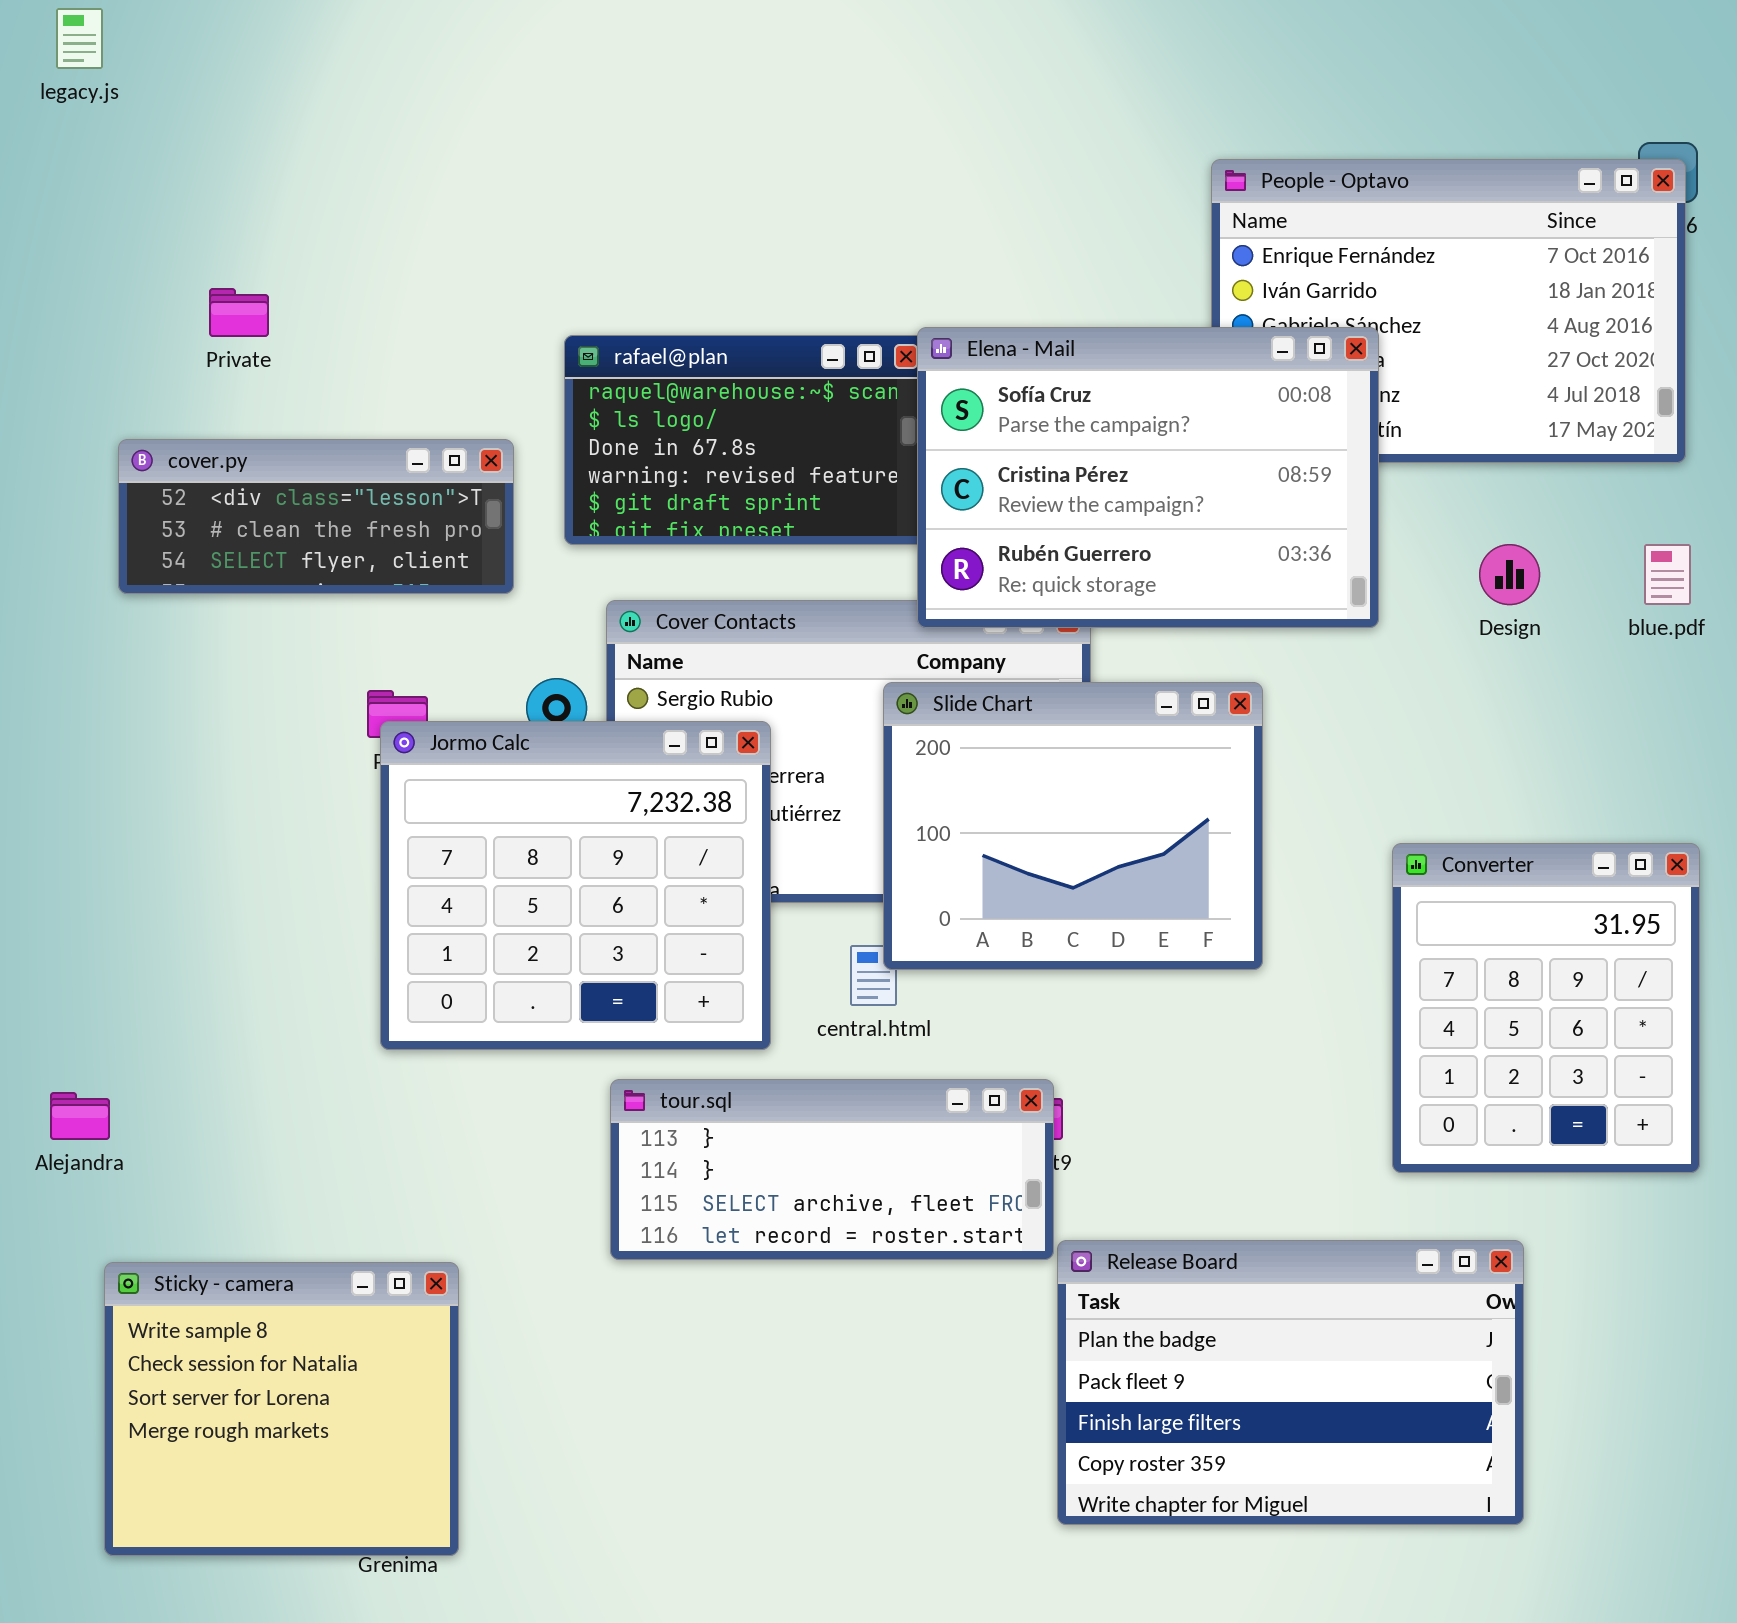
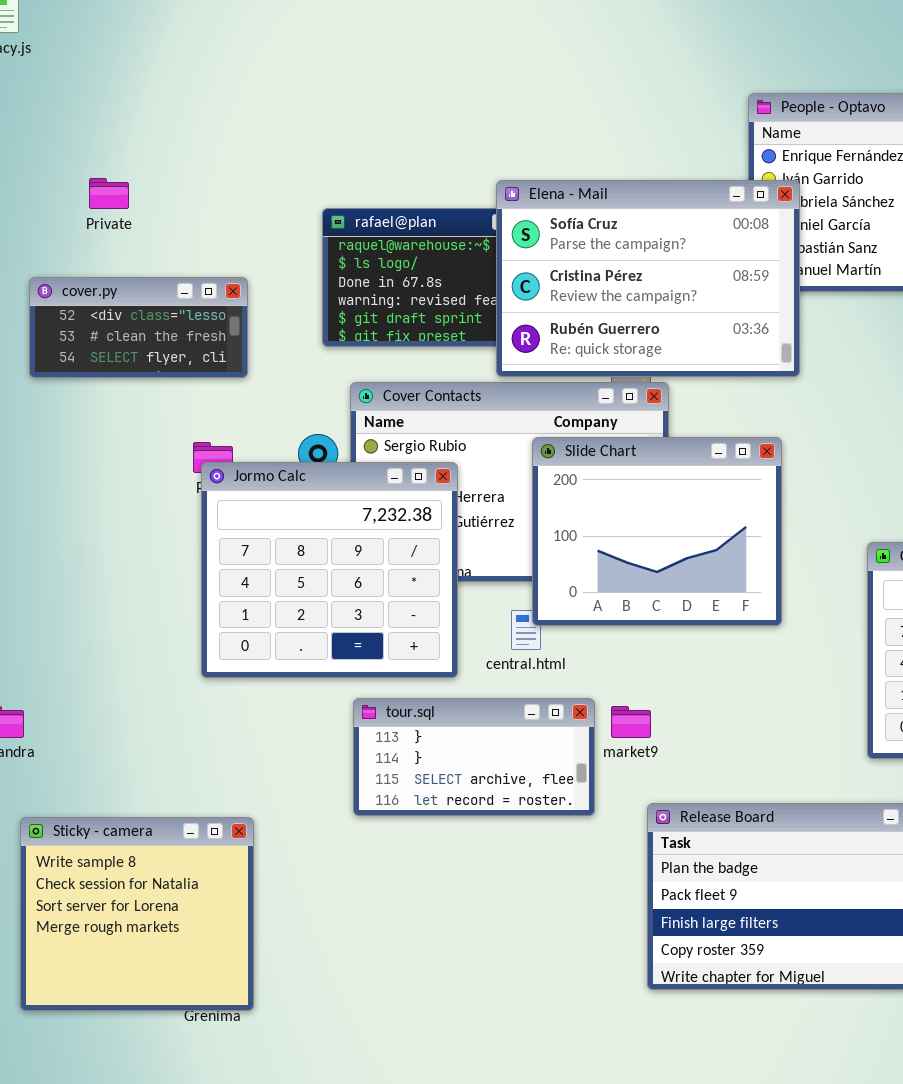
Elena - Mail: [917,327,1379,628] -> [496,180,800,377], moved
cover.py: [118,439,514,594] -> [29,277,248,378], resized
tour.sql: [610,1079,1054,1260] -> [353,698,595,816], resized

